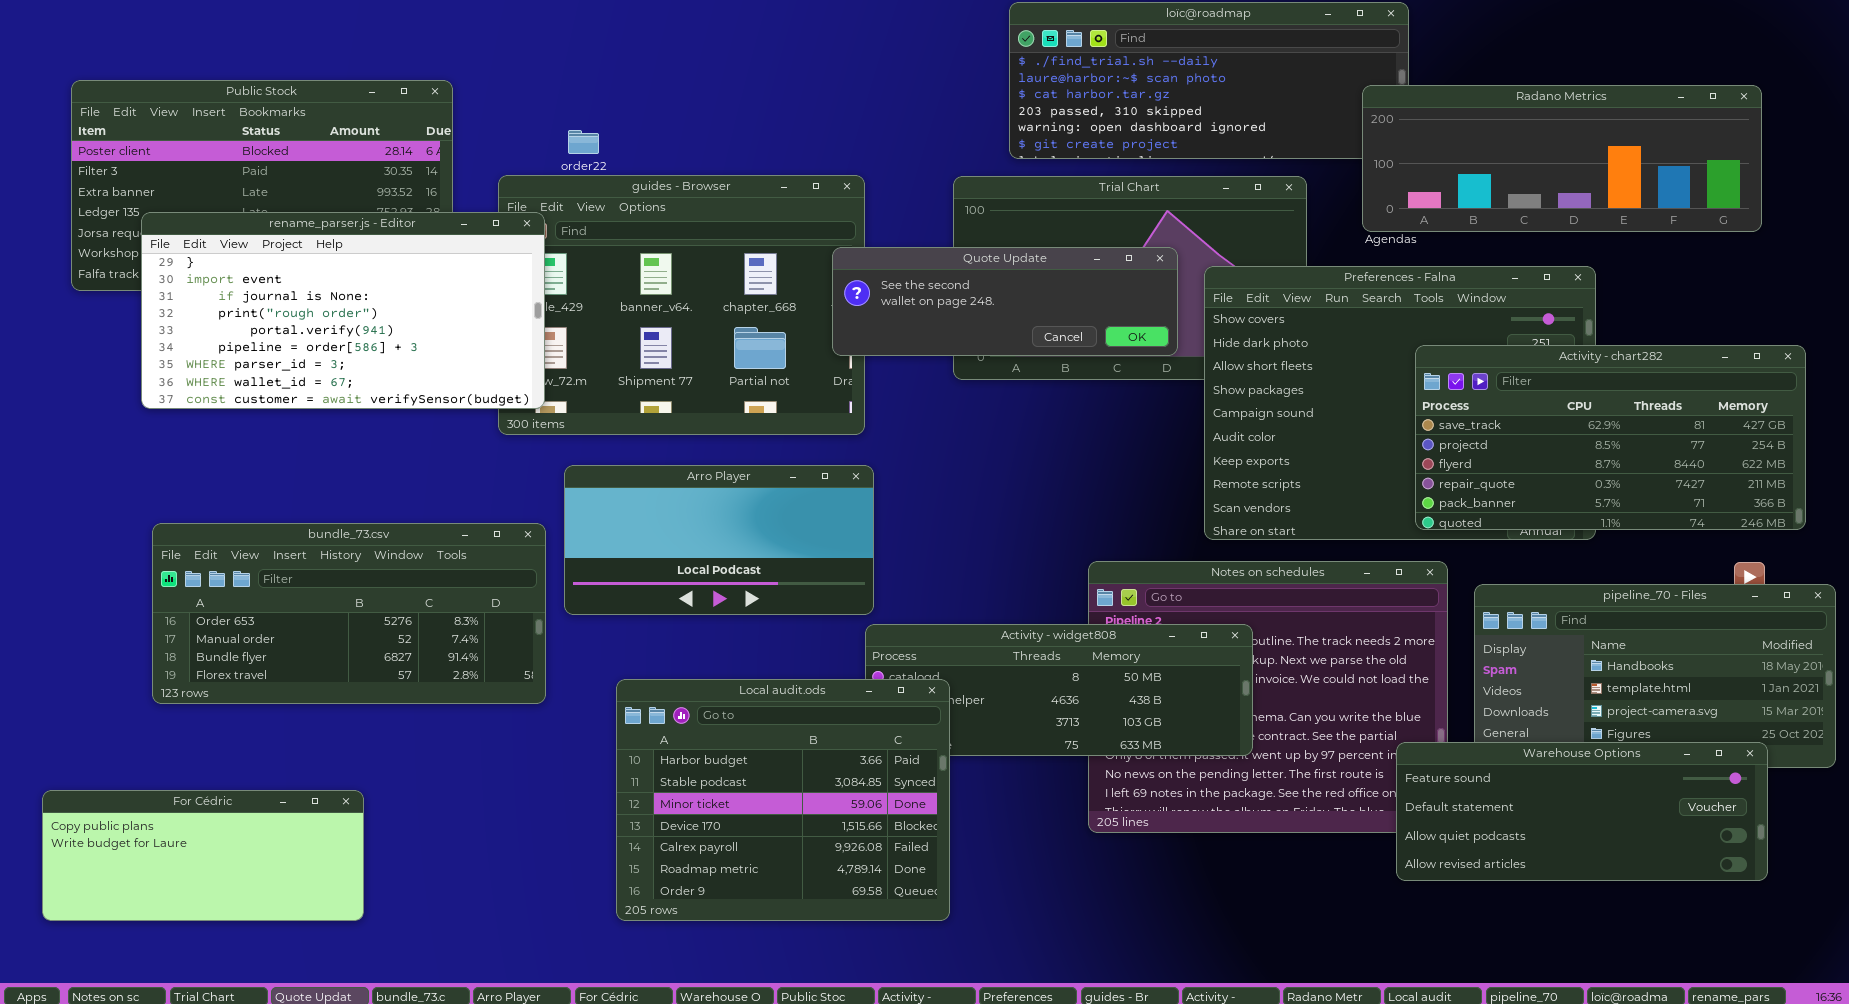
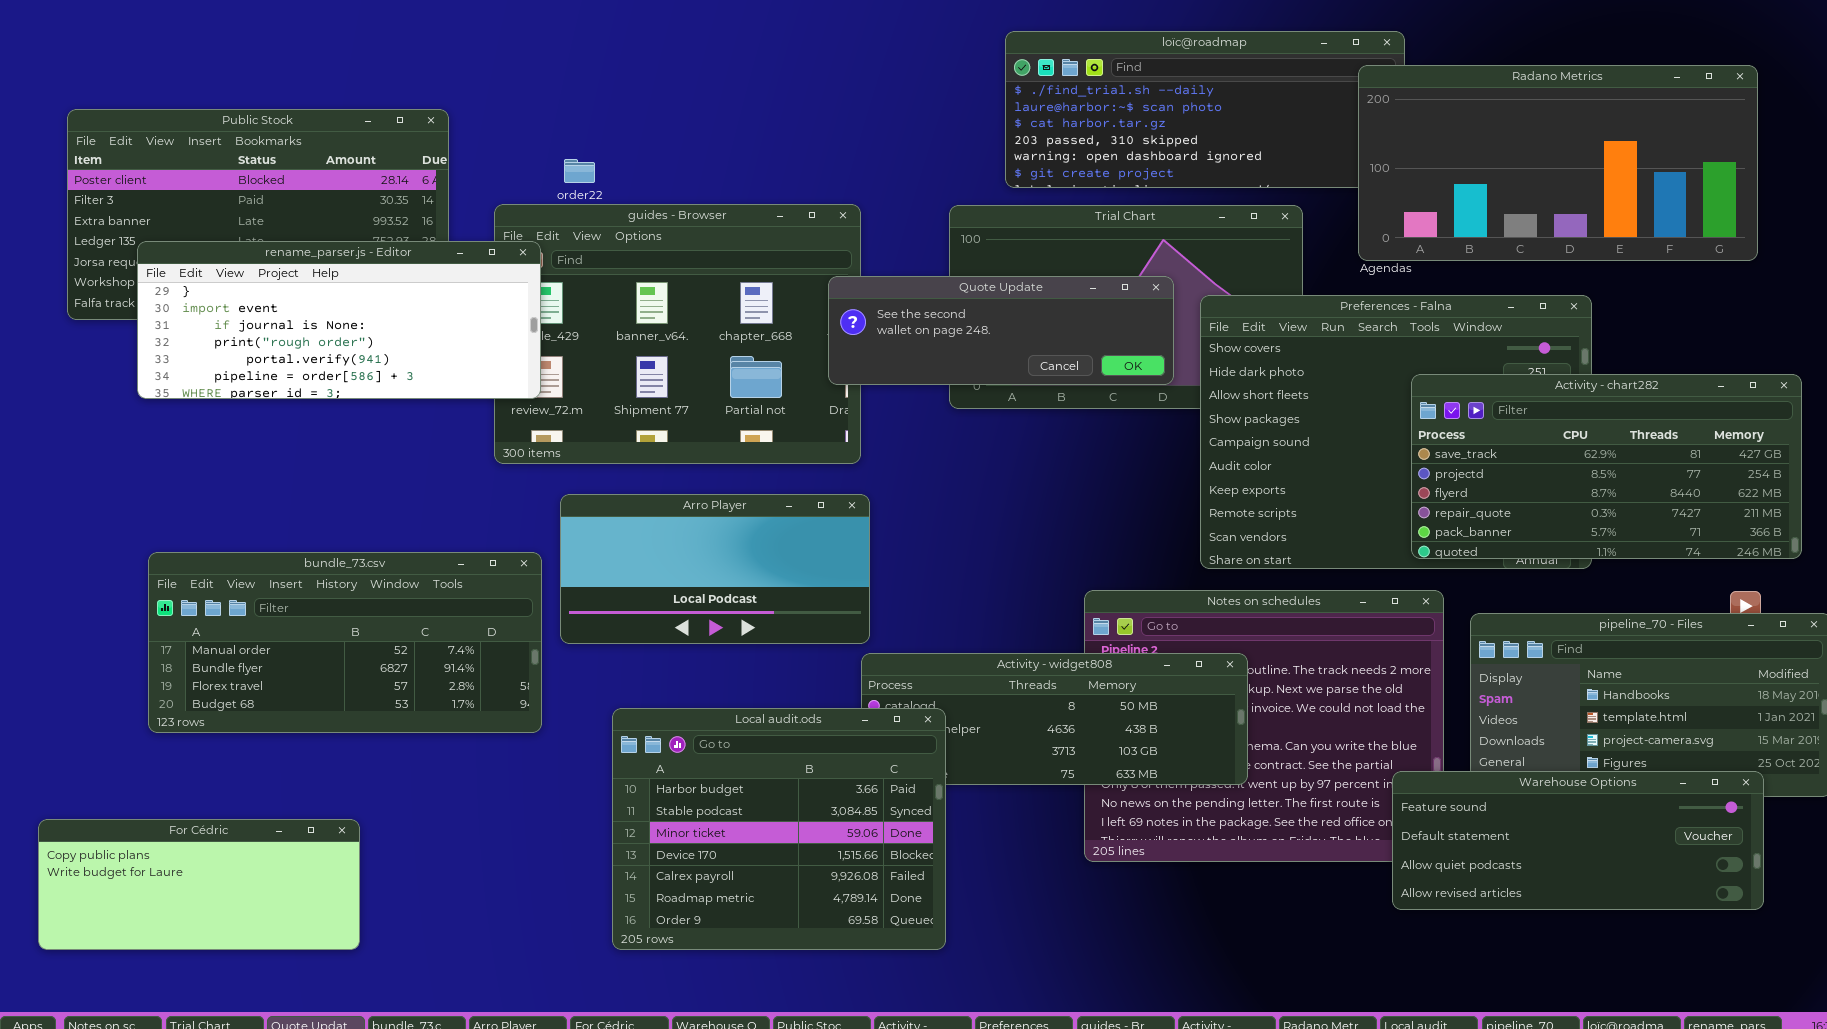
Radano Metrics: [1362,85,1762,232] -> [1358,65,1758,261], resized
rename_parser.js - Editor: [141,212,545,409] -> [137,241,541,399], resized
bundle_73.csv: [152,523,546,704] -> [148,552,542,733], scrolled down 1 row

